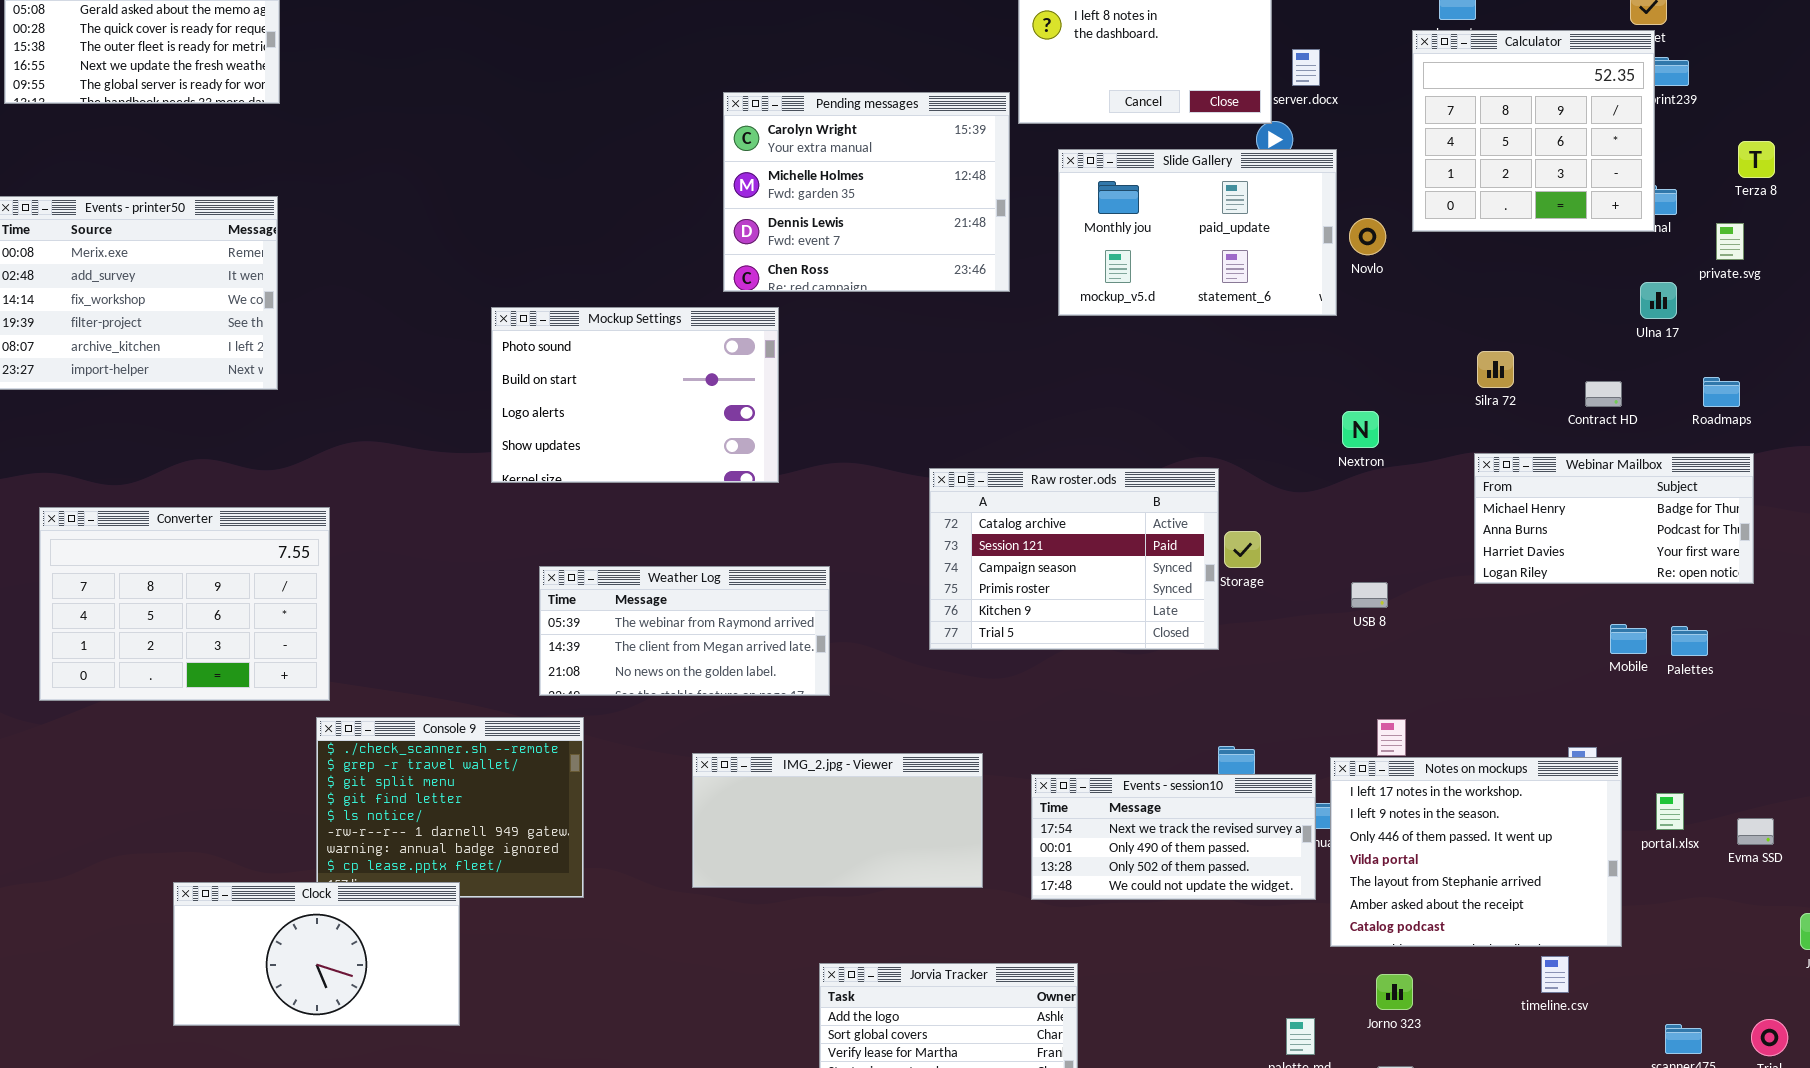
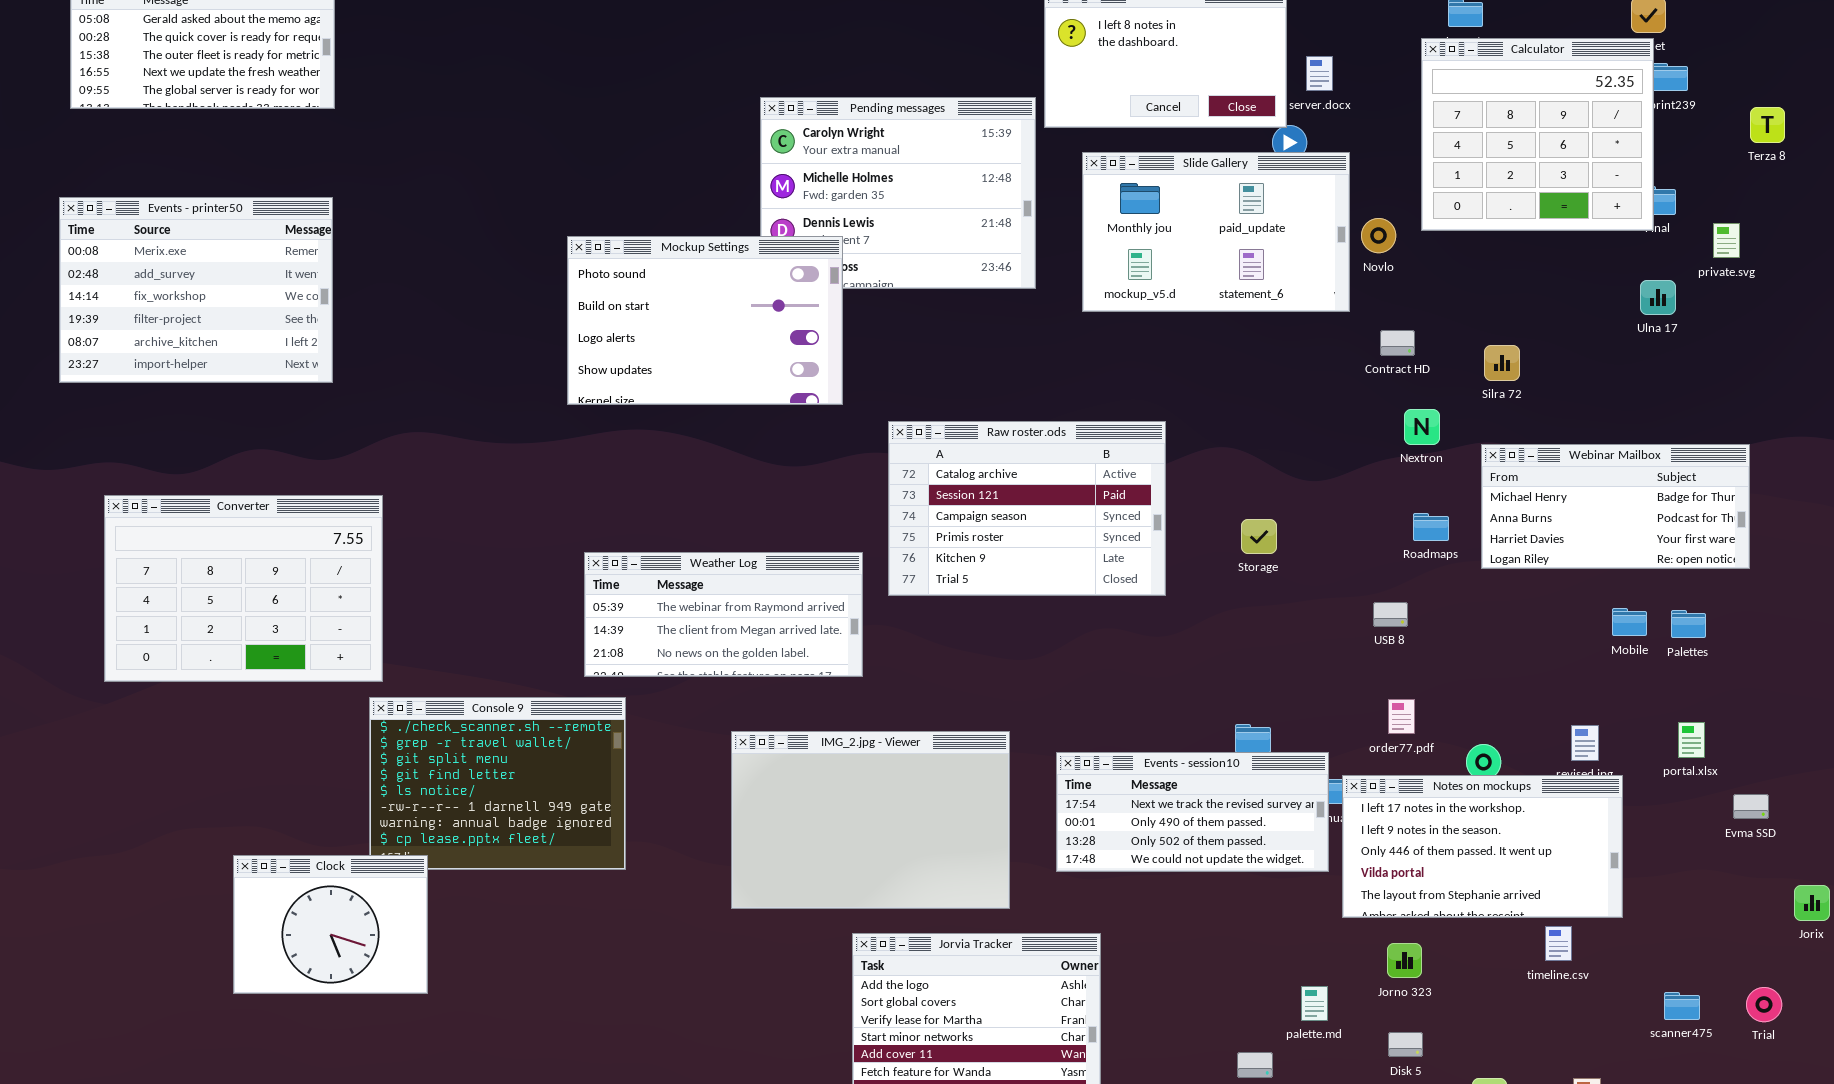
Terza 8: [1738,141,1775,178] -> [1750,107,1785,143], moved
Mockup Settings: [491,307,779,483] -> [567,236,843,405], moved
Roadmaps: [1703,377,1740,407] -> [1413,513,1449,541], moved
Contract HD: [1585,381,1622,407] -> [1380,330,1415,356], moved
Nextron: [1342,411,1379,448] -> [1404,409,1440,445], moved
Raw roster.ods: [929,468,1219,650] -> [888,421,1166,596], moved
USB 8: [1351,582,1388,608] -> [1373,602,1408,627], moved
IMG_2.jpg - Viewer: [692,753,983,888] -> [731,731,1010,909], resized
Notes on mockups: [1330,757,1622,947] -> [1342,775,1623,918], resized
portal.xlsx: [1656,793,1684,830] -> [1678,722,1705,758], moved
Clock: [173,882,460,1026] -> [233,855,428,994], resized

